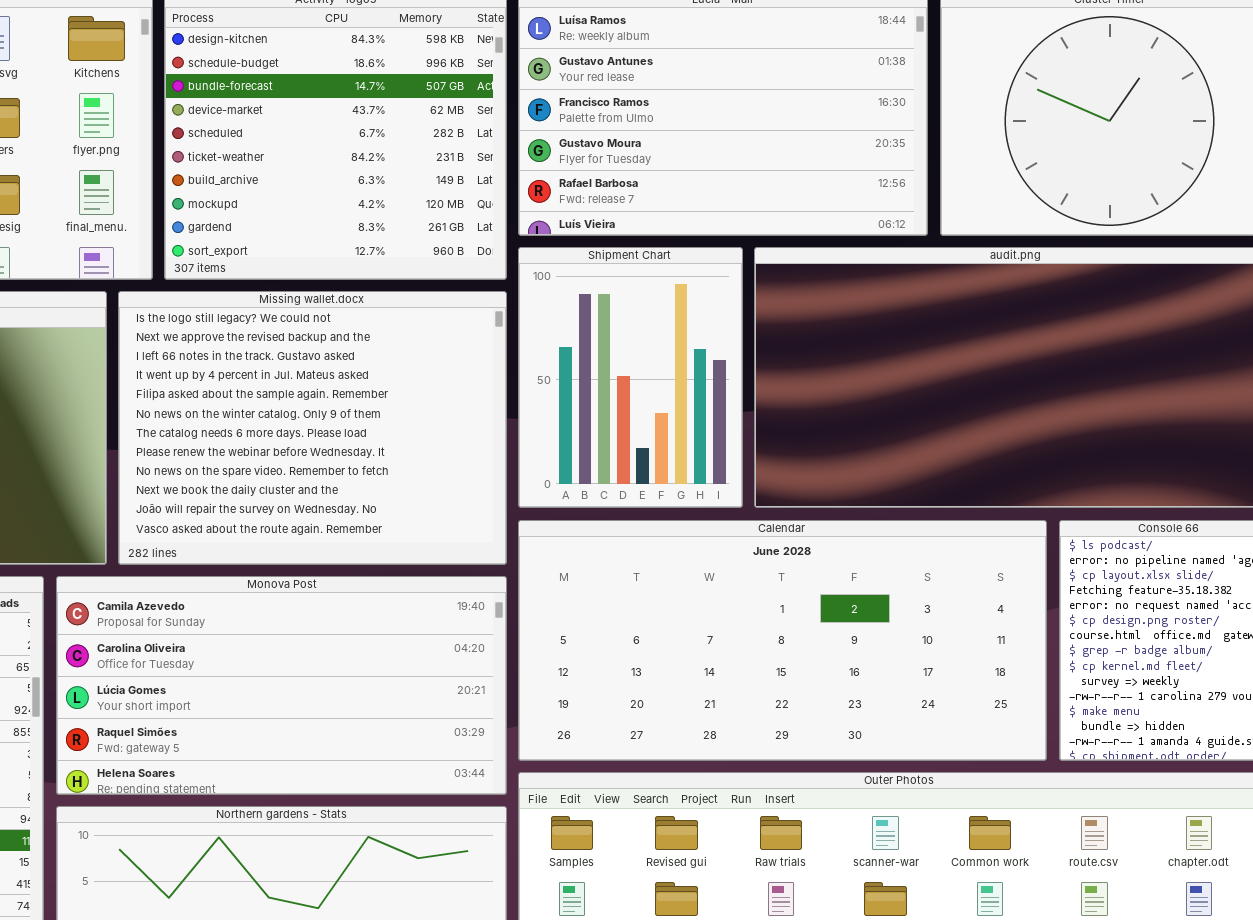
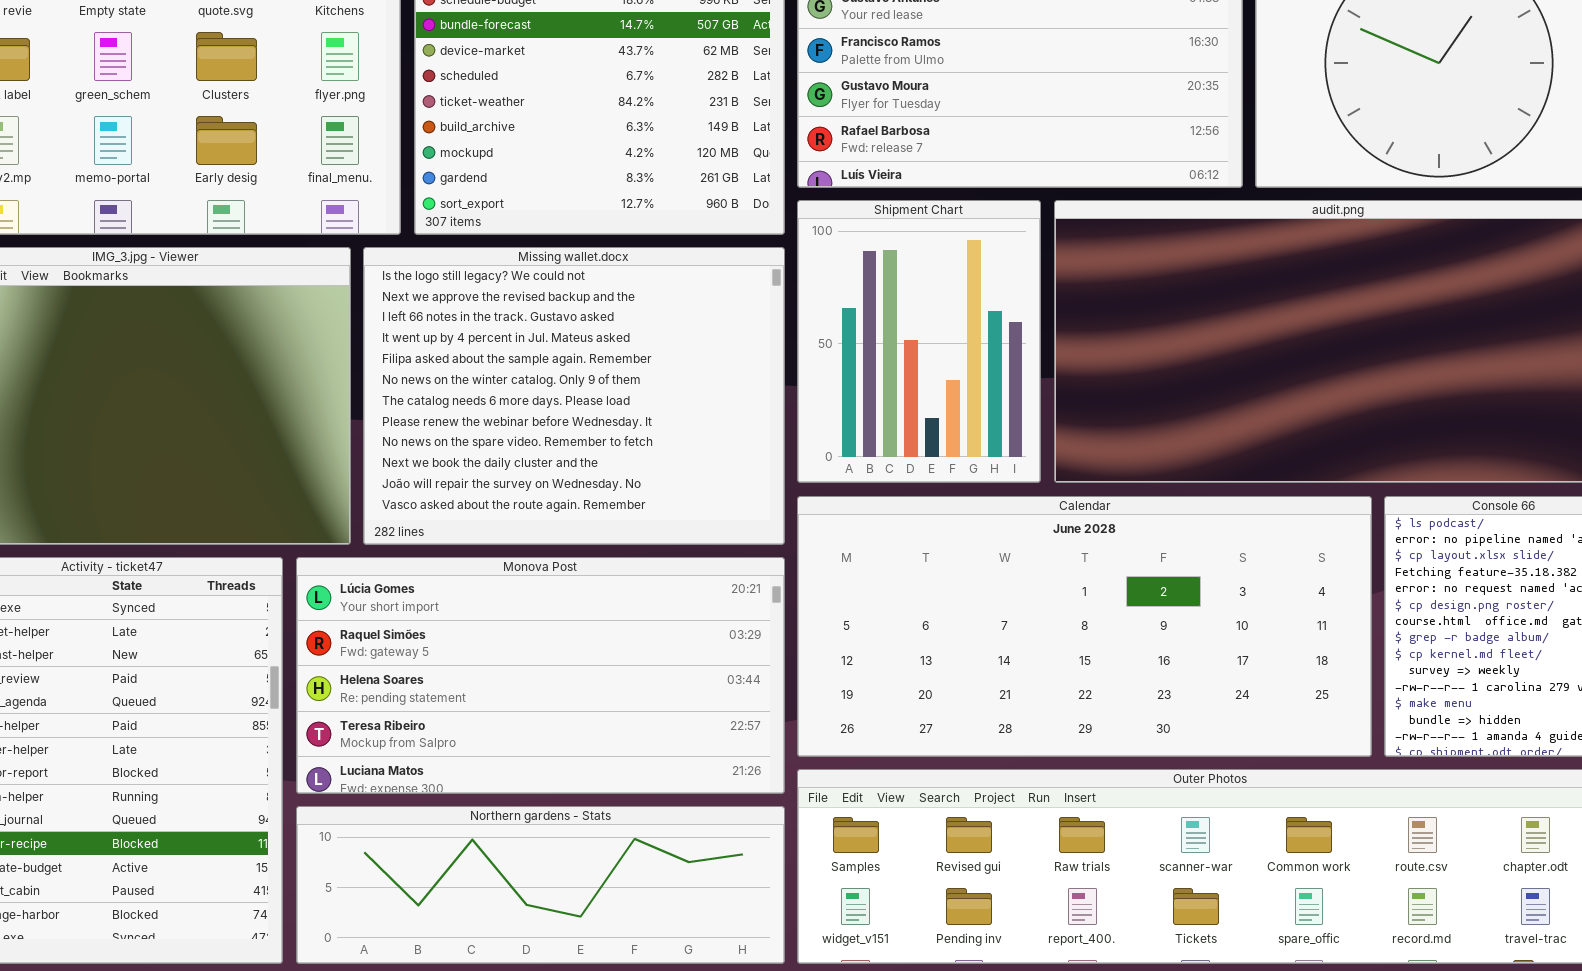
Monova Post: [56,576,507,795] -> [296,557,785,794], scrolled down 2 rows

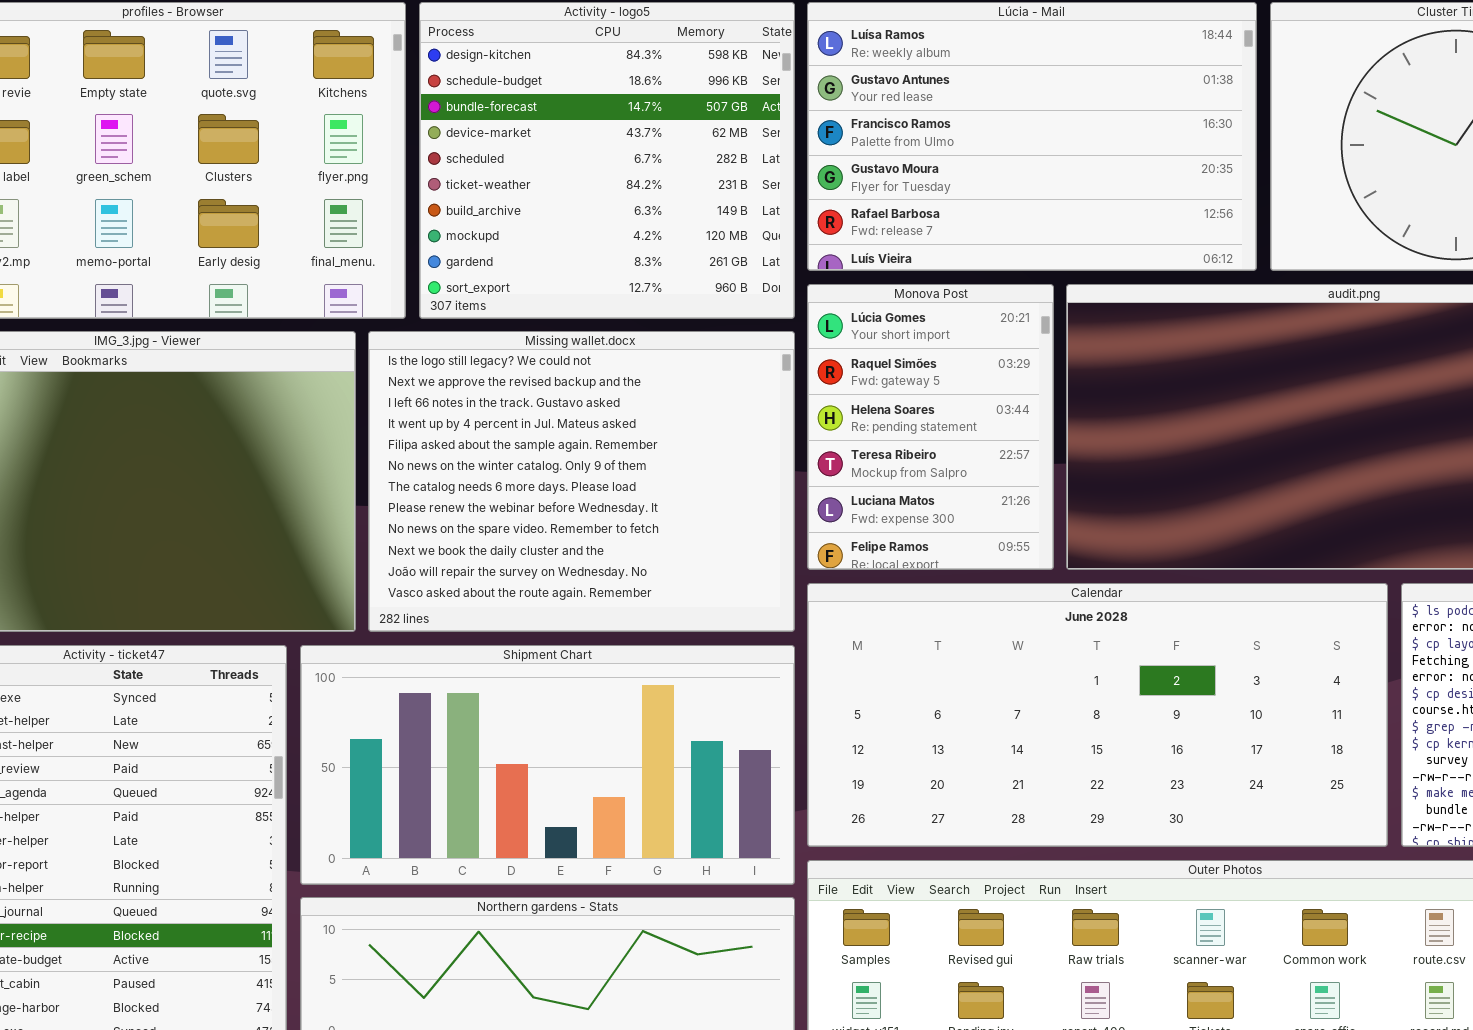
Shipment Chart: [797,200,1041,483] -> [300,645,795,885], moved, resized
Monova Post: [296,557,785,794] -> [807,284,1054,570], moved, resized

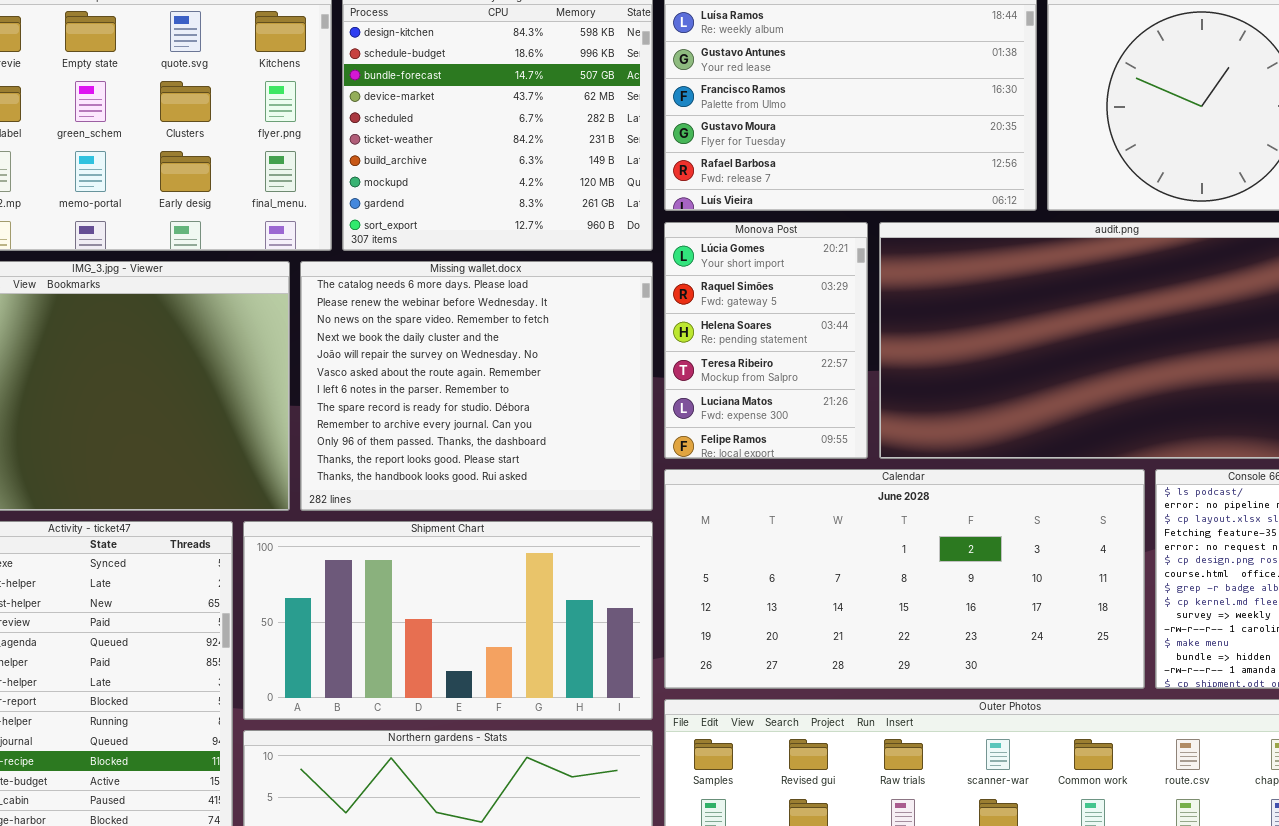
Missing wallet.docx: [368,331,795,632] -> [300,261,653,511], scrolled down 6 rows

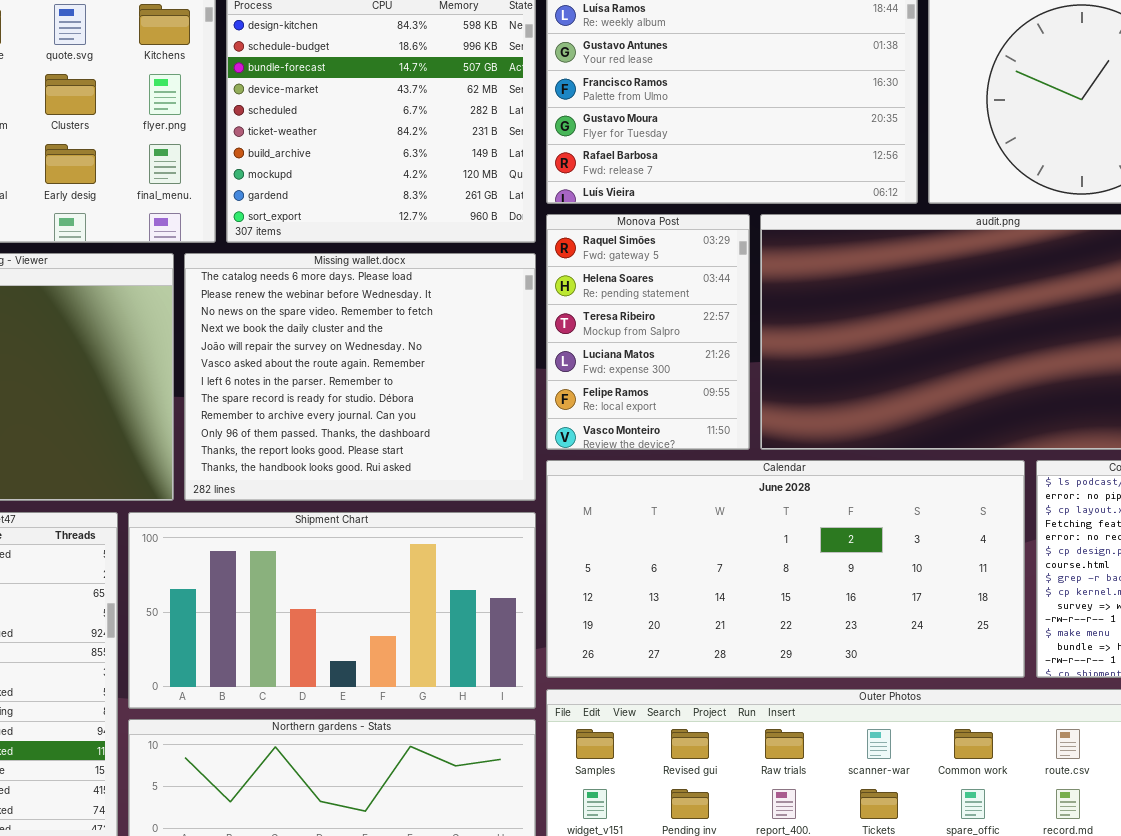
Monova Post: [664,222,868,459] -> [546,214,750,450], scrolled down 1 row

